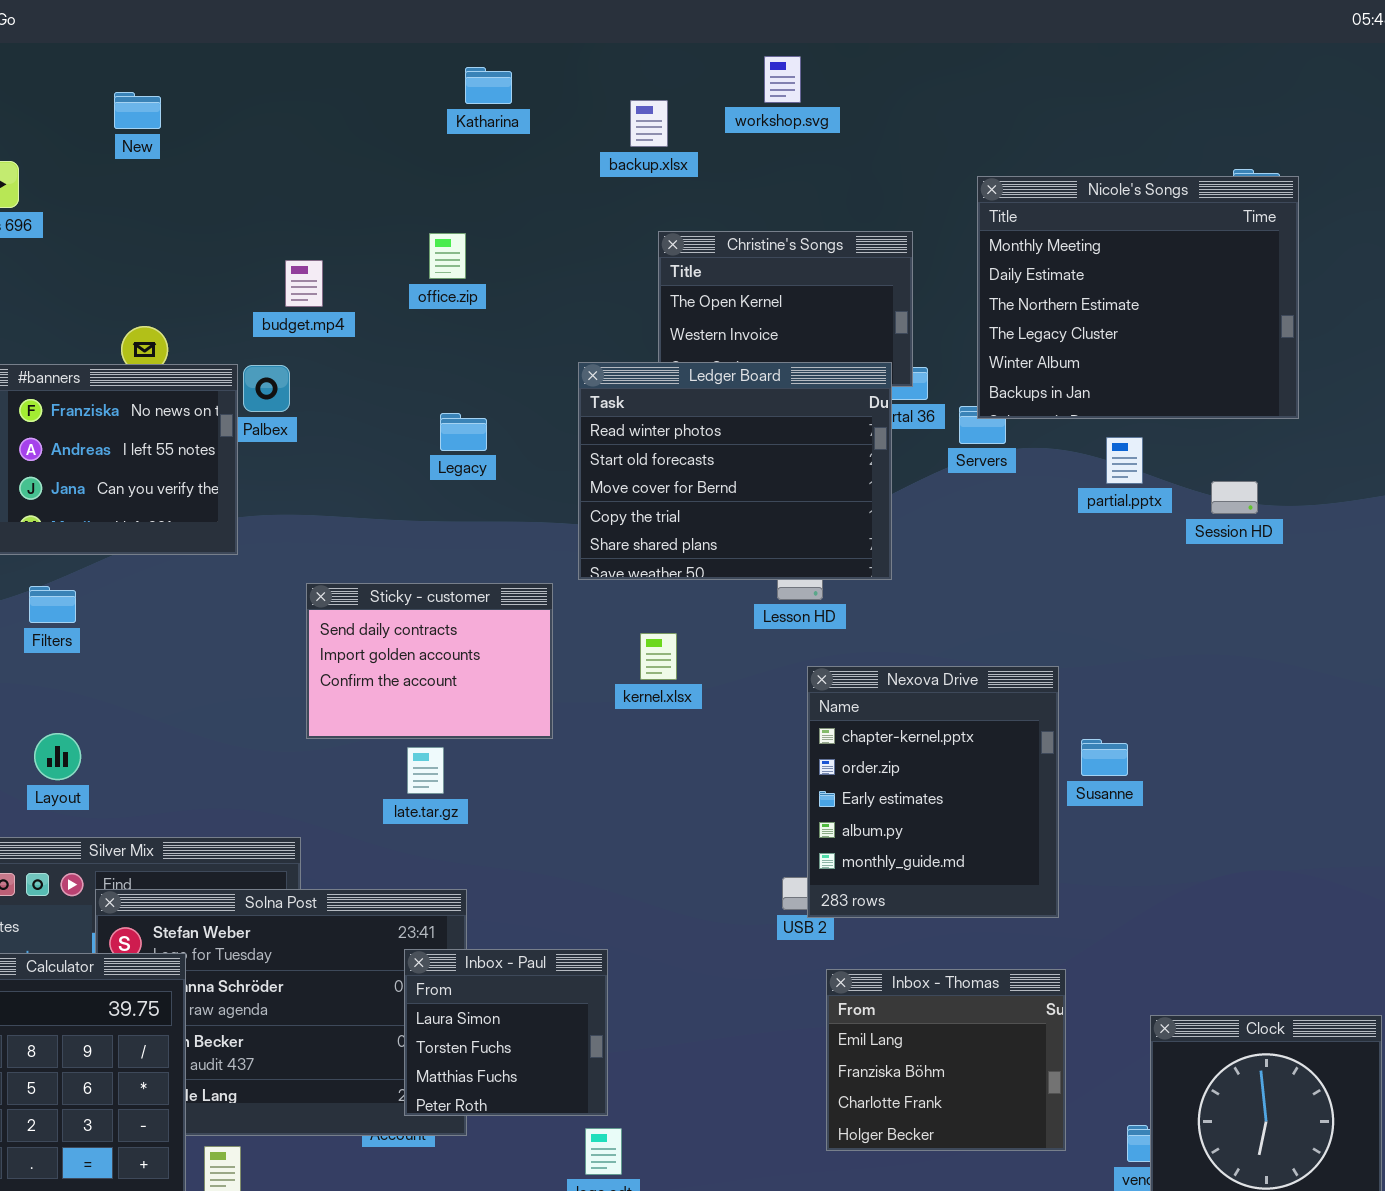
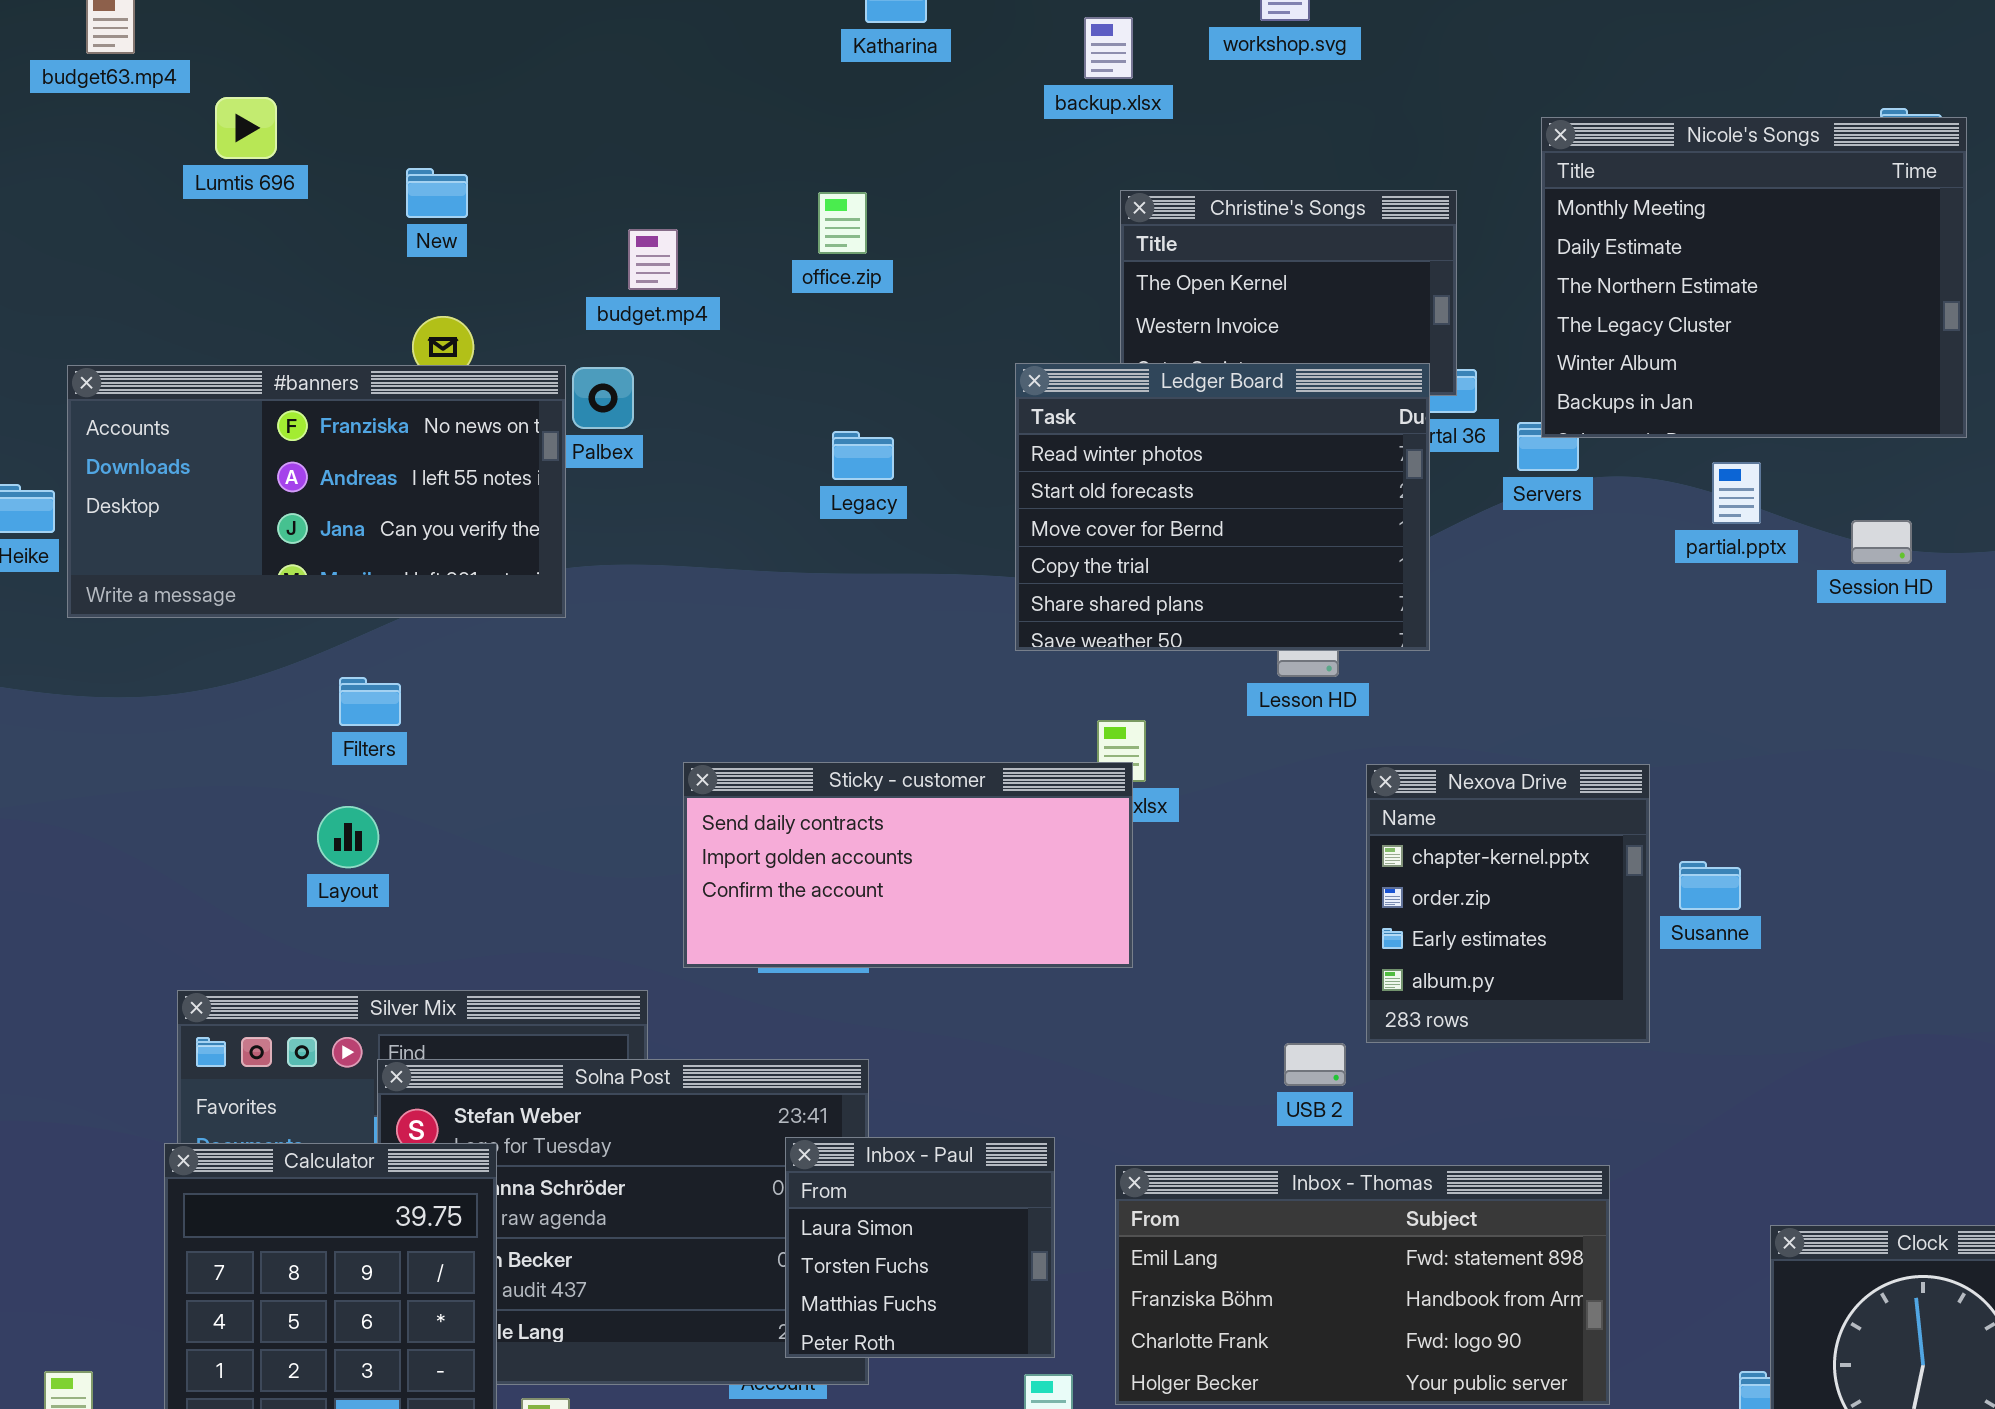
New: [114,92,161,129] -> [406,168,468,218], moved
Sticky - customer: [306,583,553,739] -> [683,762,1133,968], moved, resized
Filters: [29,586,76,623] -> [339,677,401,726], moved
Nexova Drive: [807,666,1059,918] -> [1366,764,1650,1043], resized
Layout: [34,733,81,780] -> [317,806,379,868], moved
Inbox - Thomas: [826,969,1066,1151] -> [1115,1165,1610,1405], moved, resized

